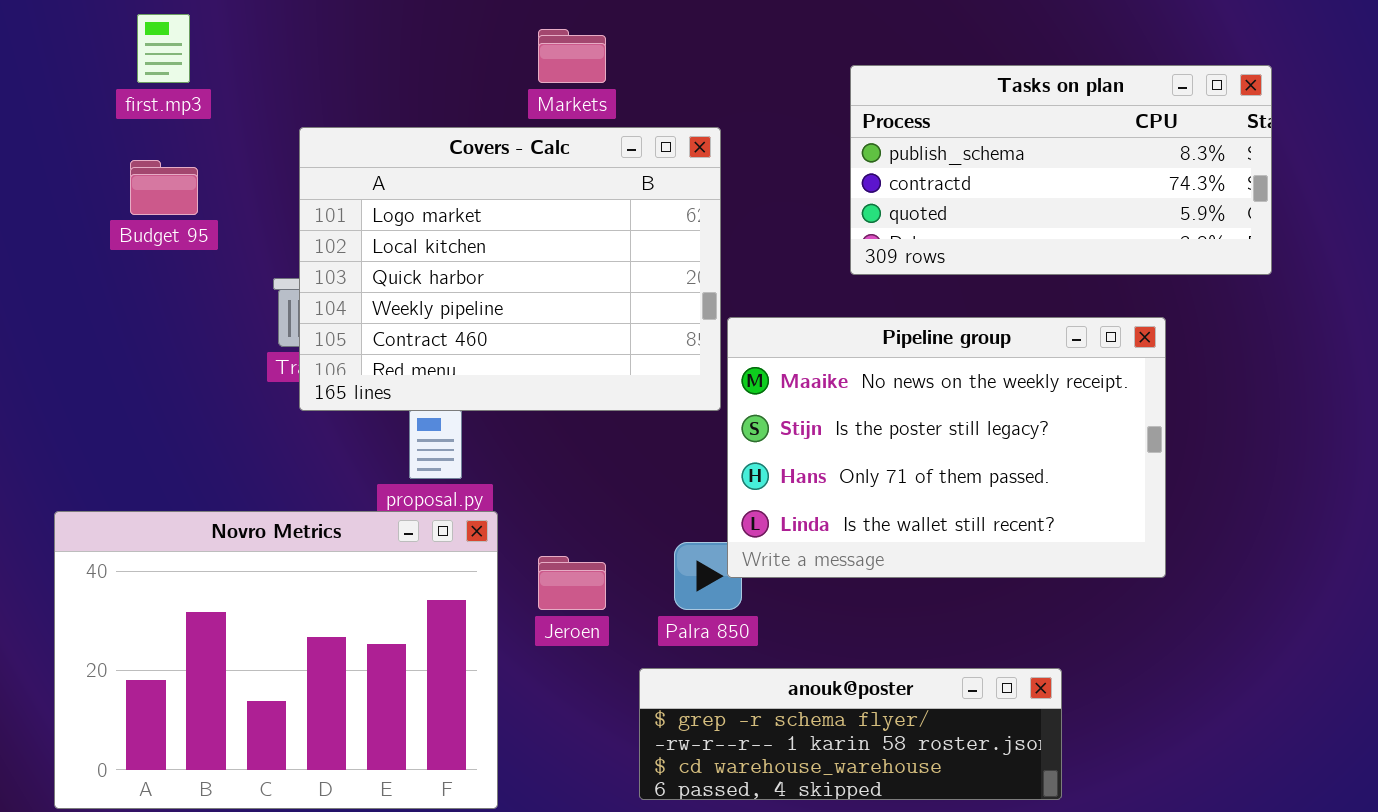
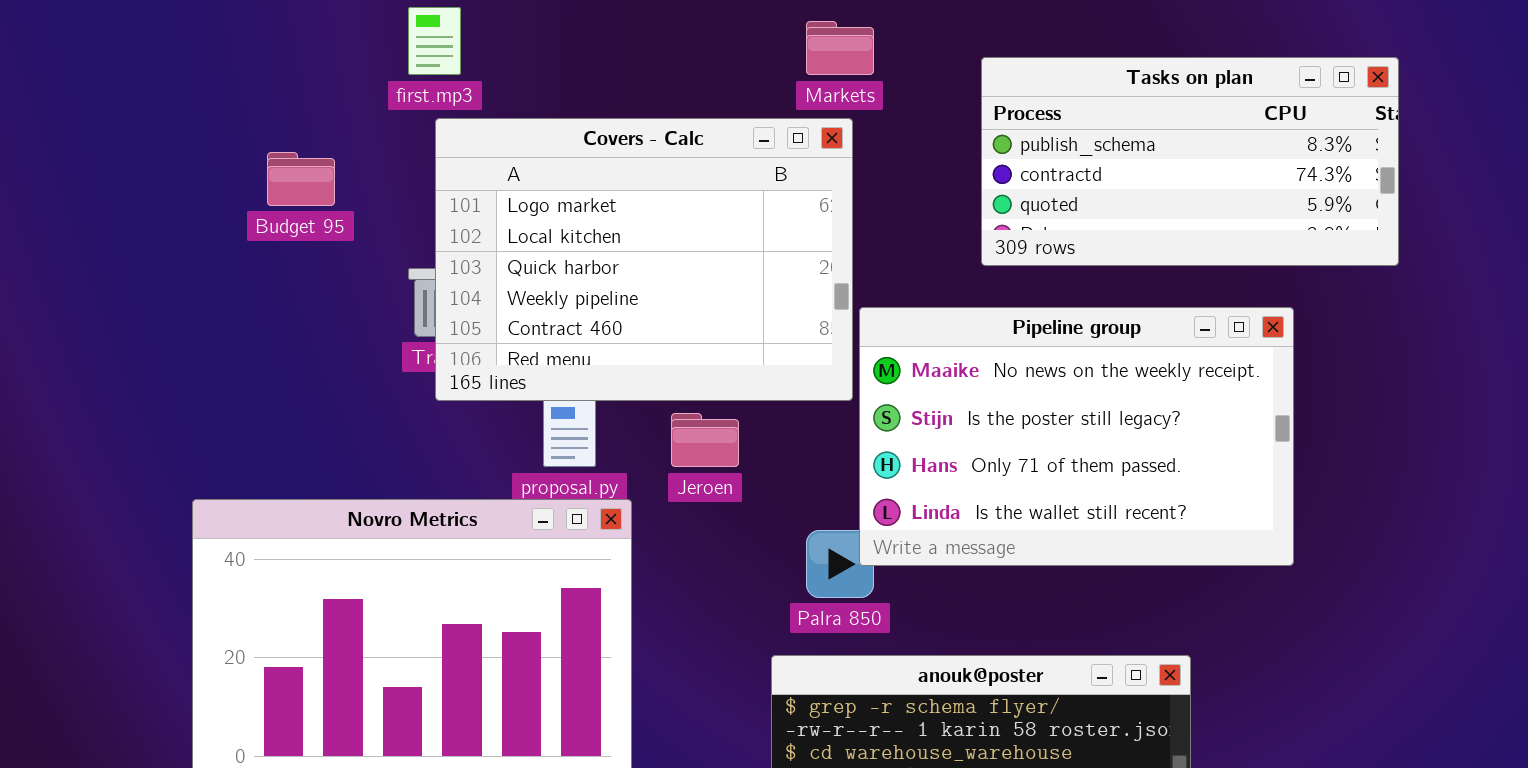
first.mp3: [137,14,190,83] -> [408,7,461,75], moved
Markets: [538,29,606,83] -> [806,21,874,75], moved
Jeroen: [538,556,606,610] -> [671,413,739,467], moved

